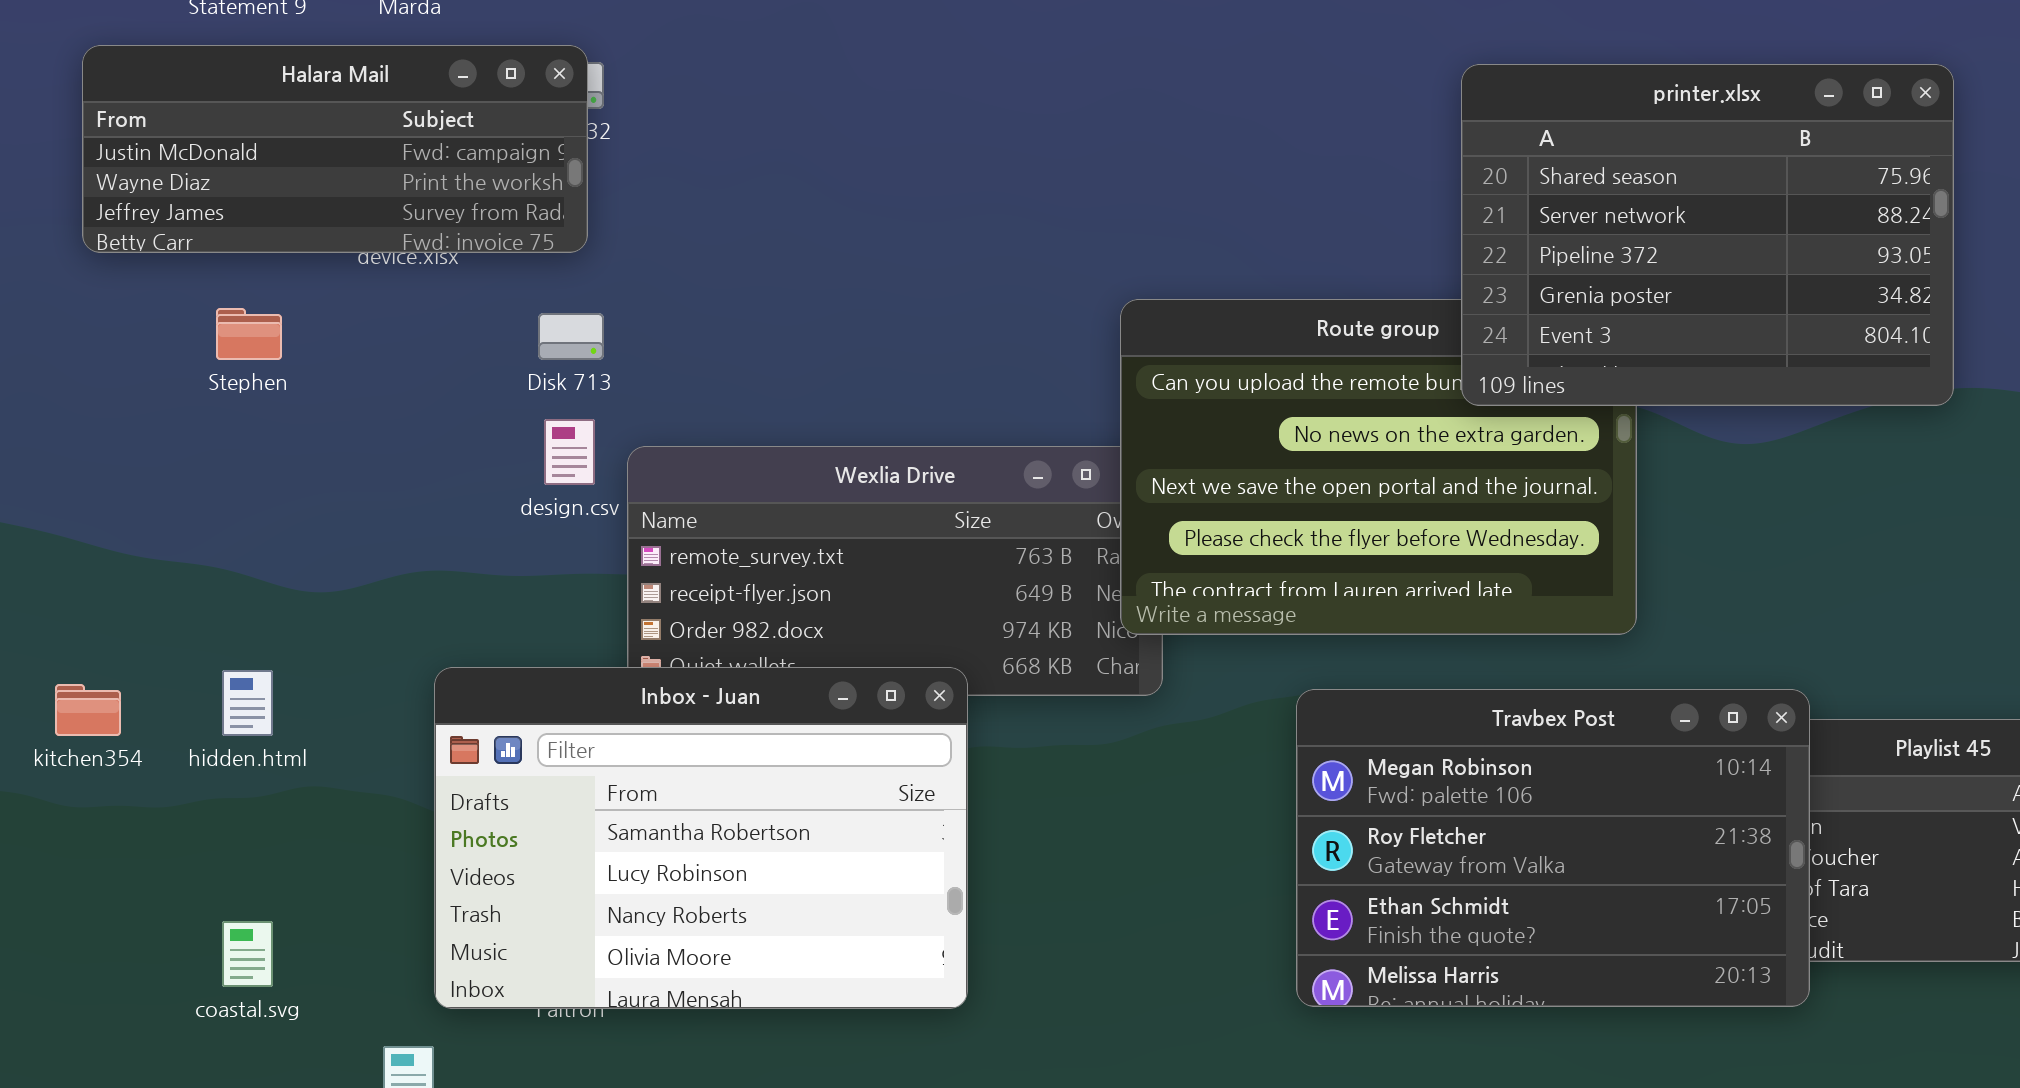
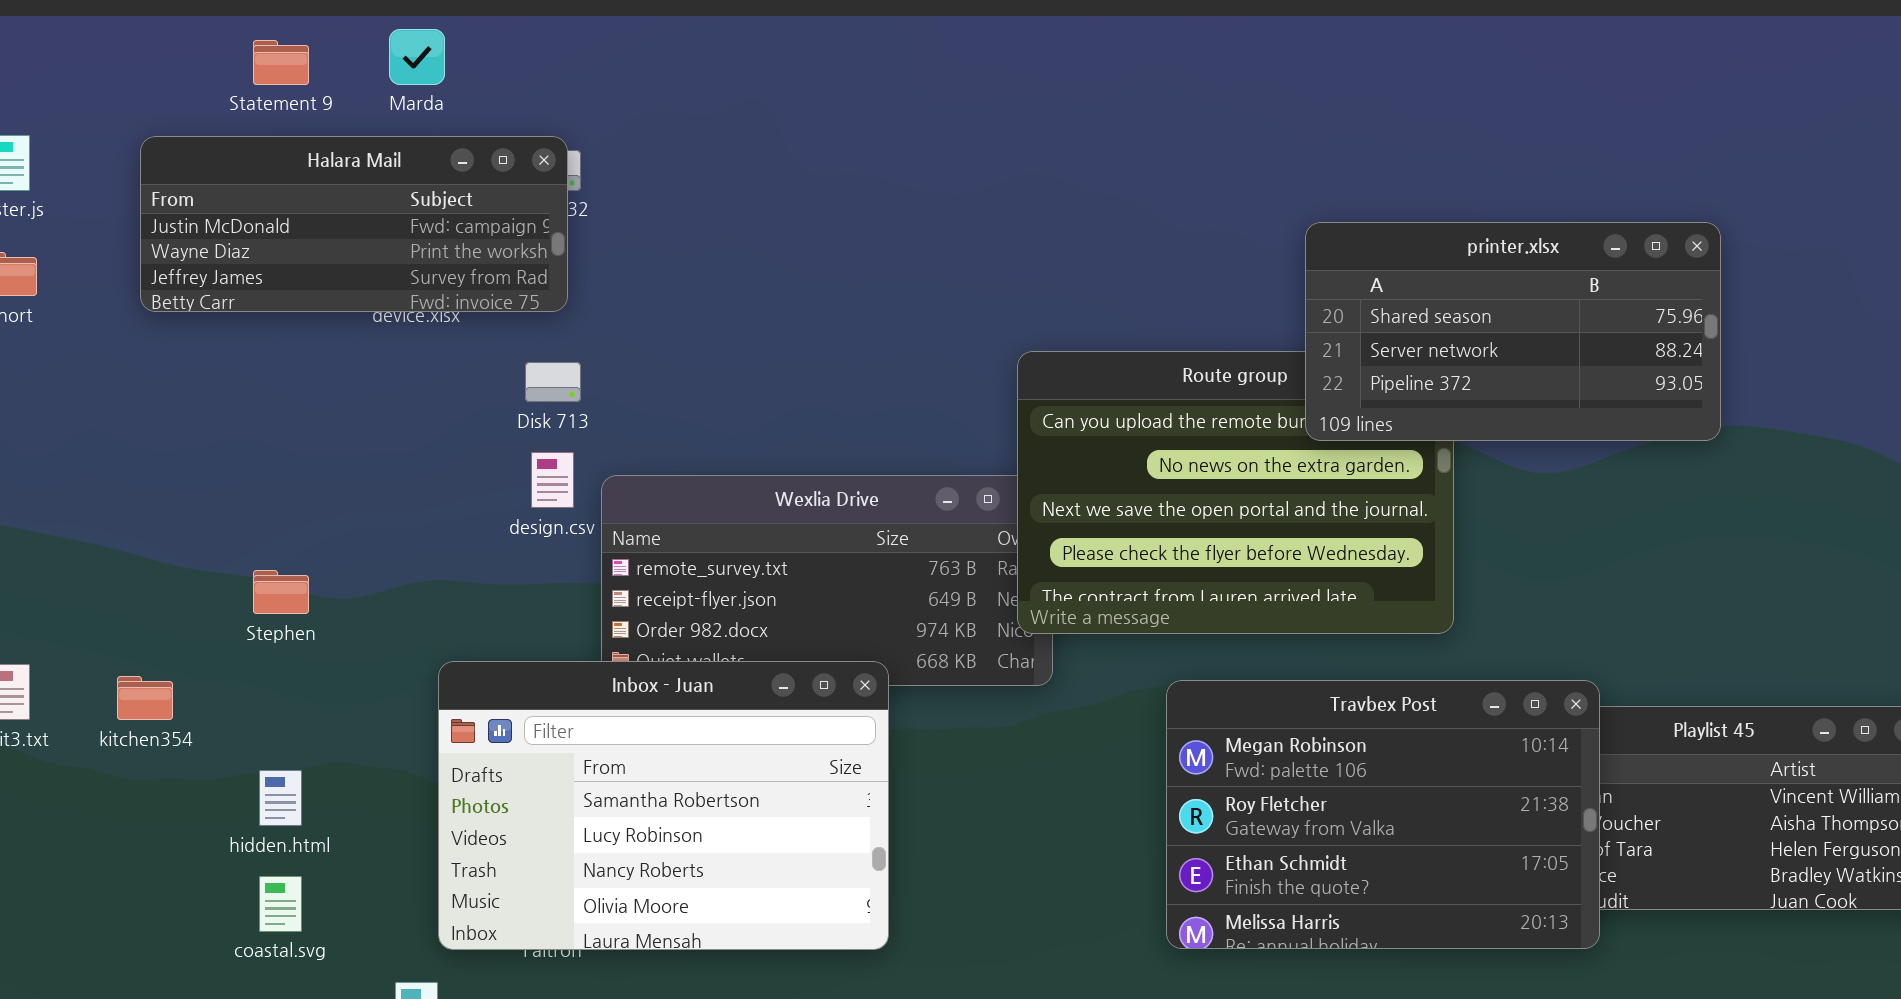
printer.xlsx: [1461,64,1954,406] -> [1305,222,1721,441], resized
Stephen: [216,308,282,360] -> [253,570,309,614], moved
hidden.html: [222,670,273,736] -> [259,770,302,826], moved

